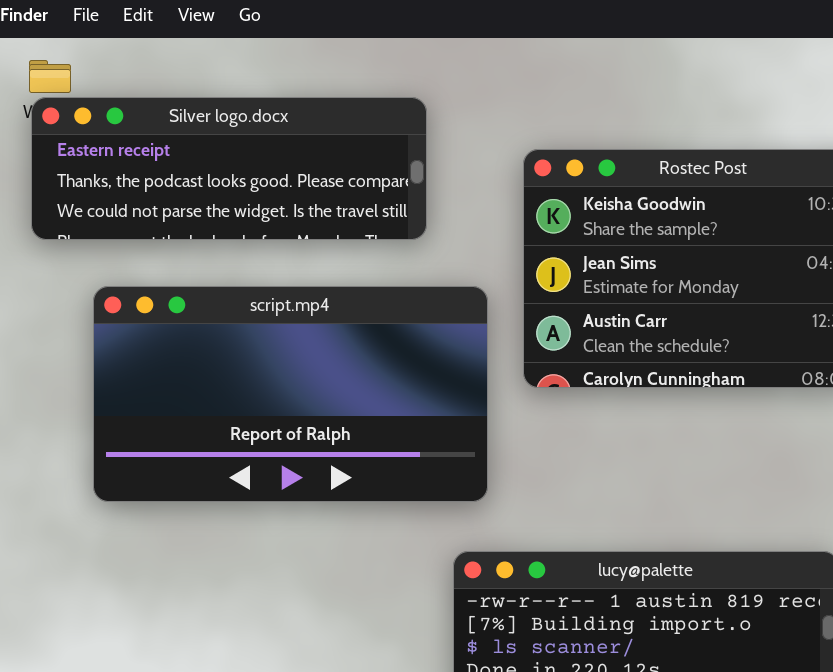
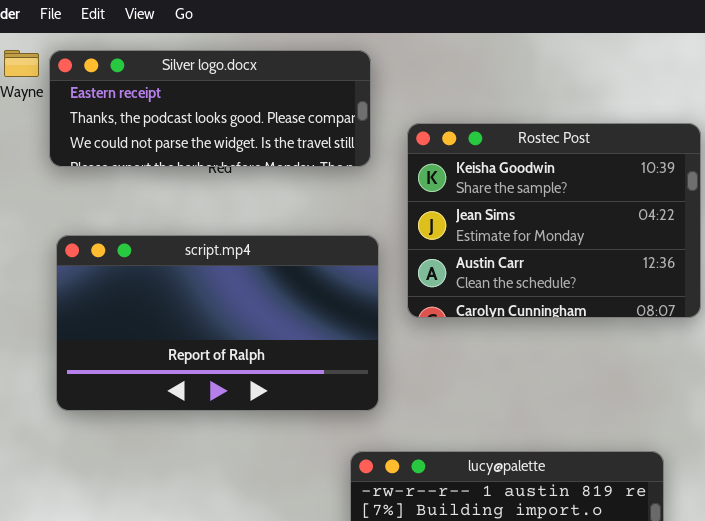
Silver logo.docx: [31,97,427,240] -> [49,50,371,167], moved

